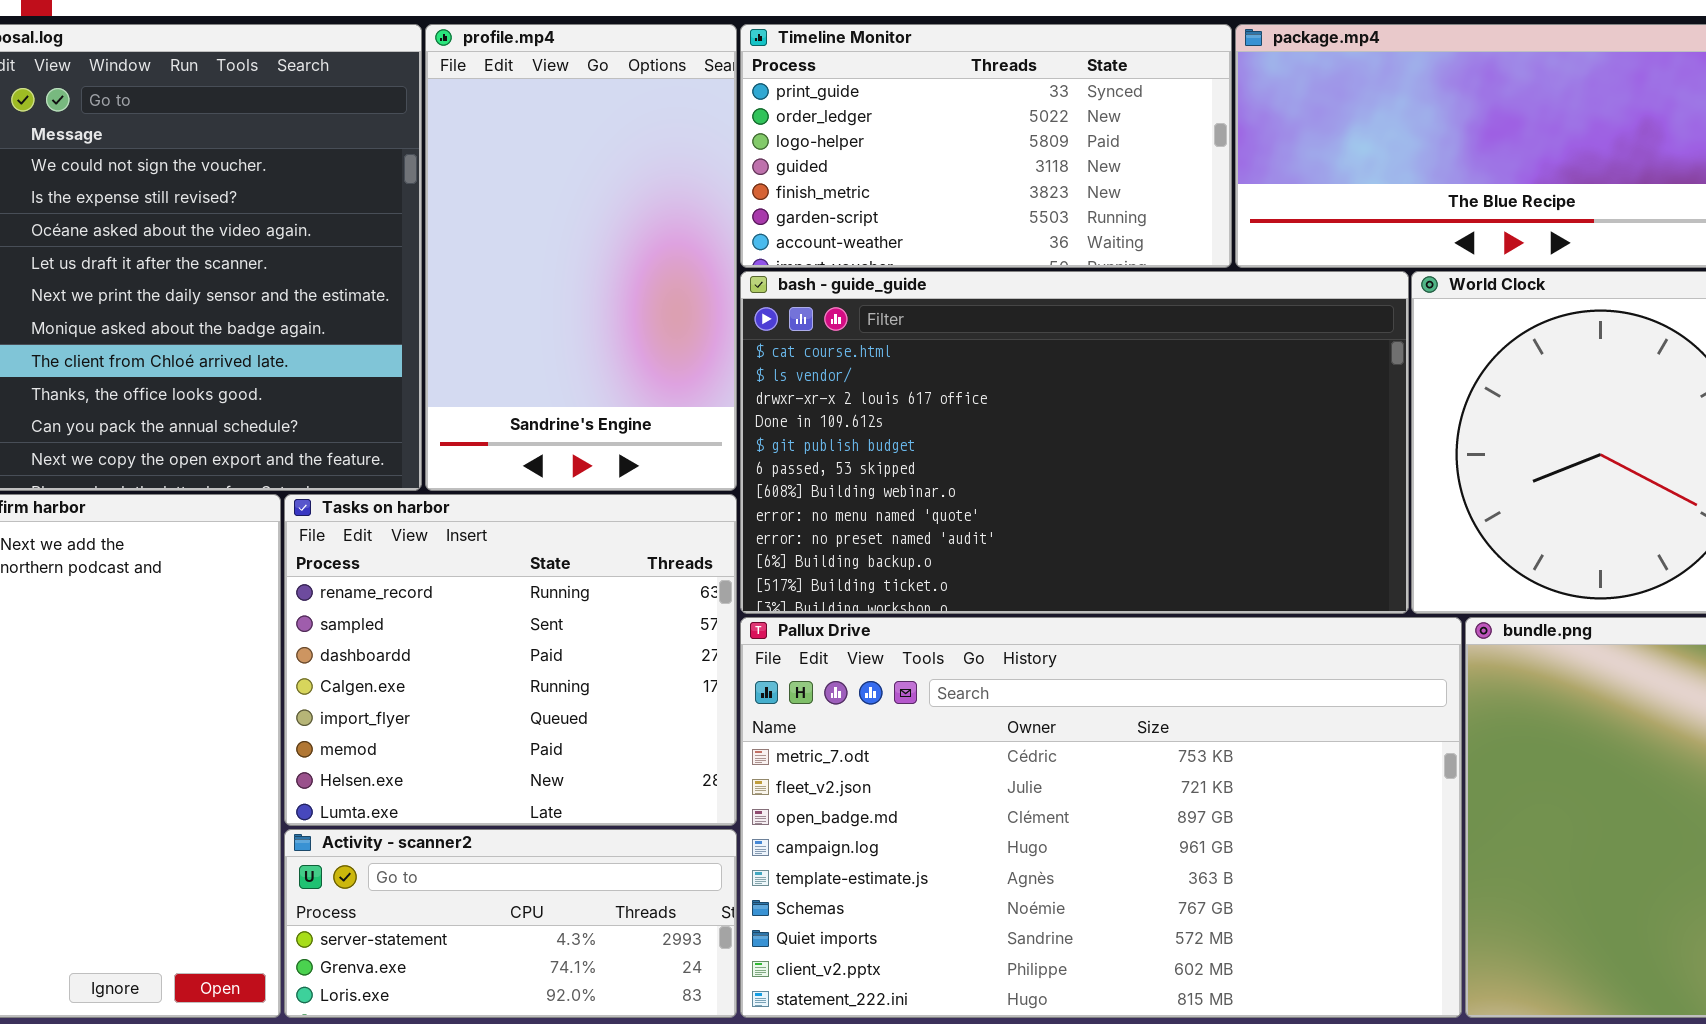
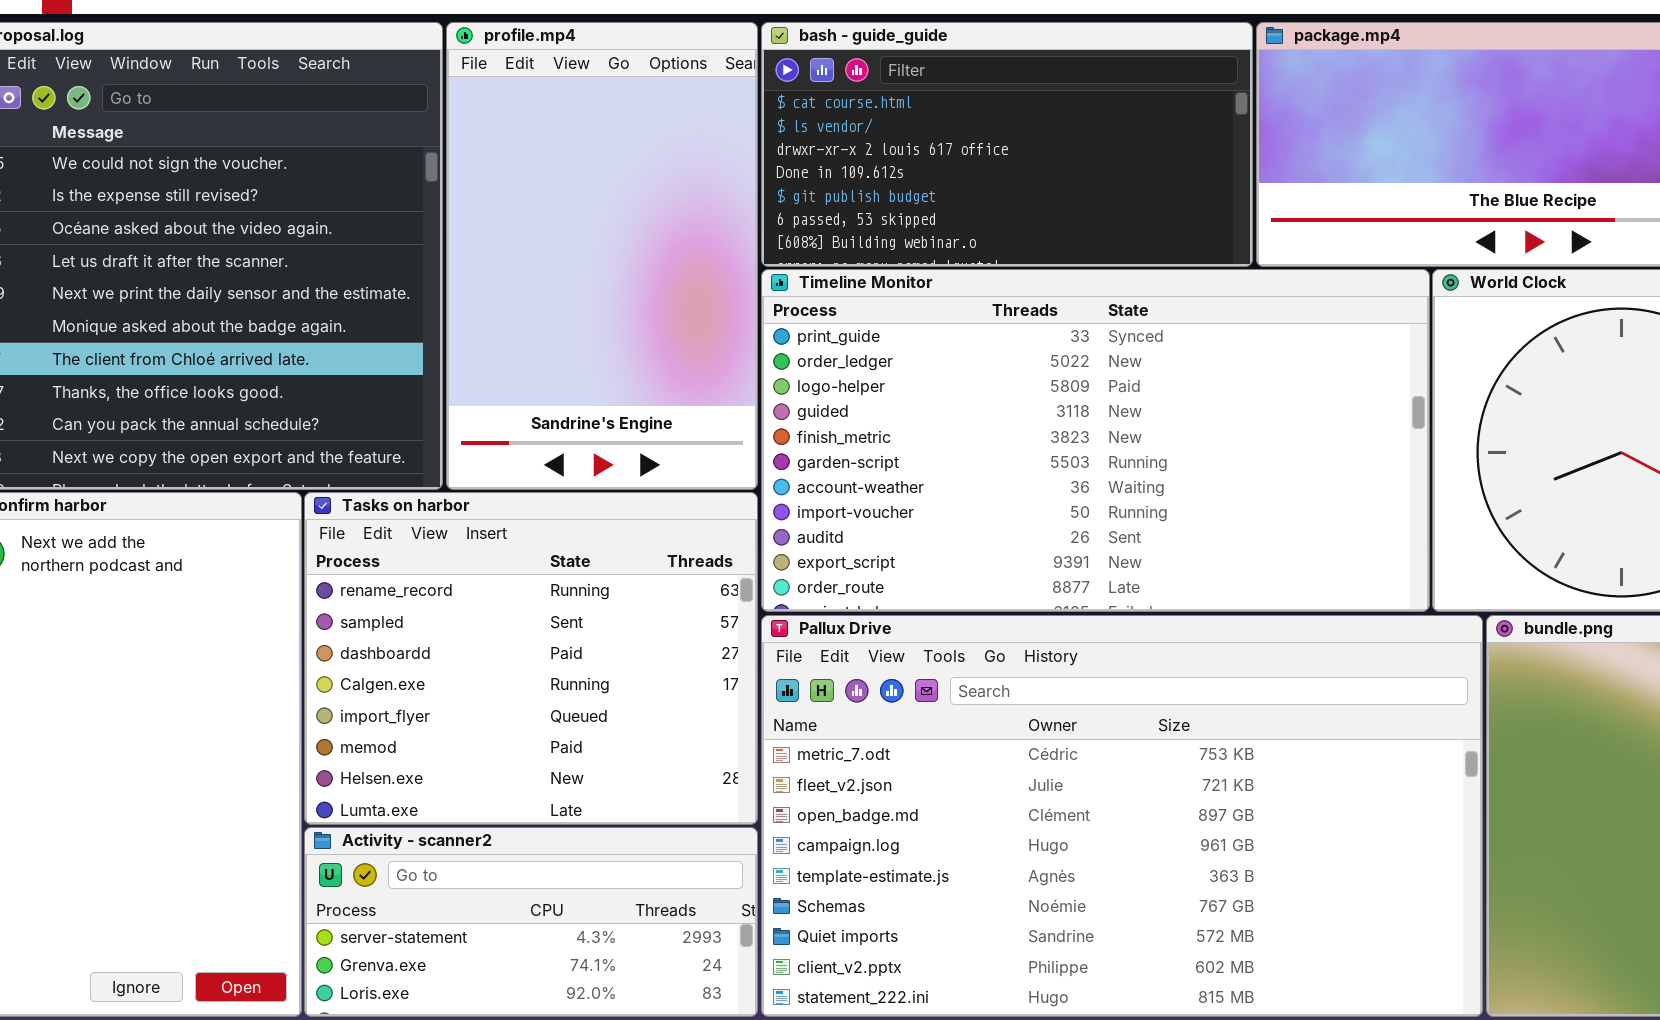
Timeline Monitor: [740,24,1232,268] -> [761,269,1430,612], moved, resized
bash - guide_guide: [740,271,1409,614] -> [761,22,1253,267], moved, resized

